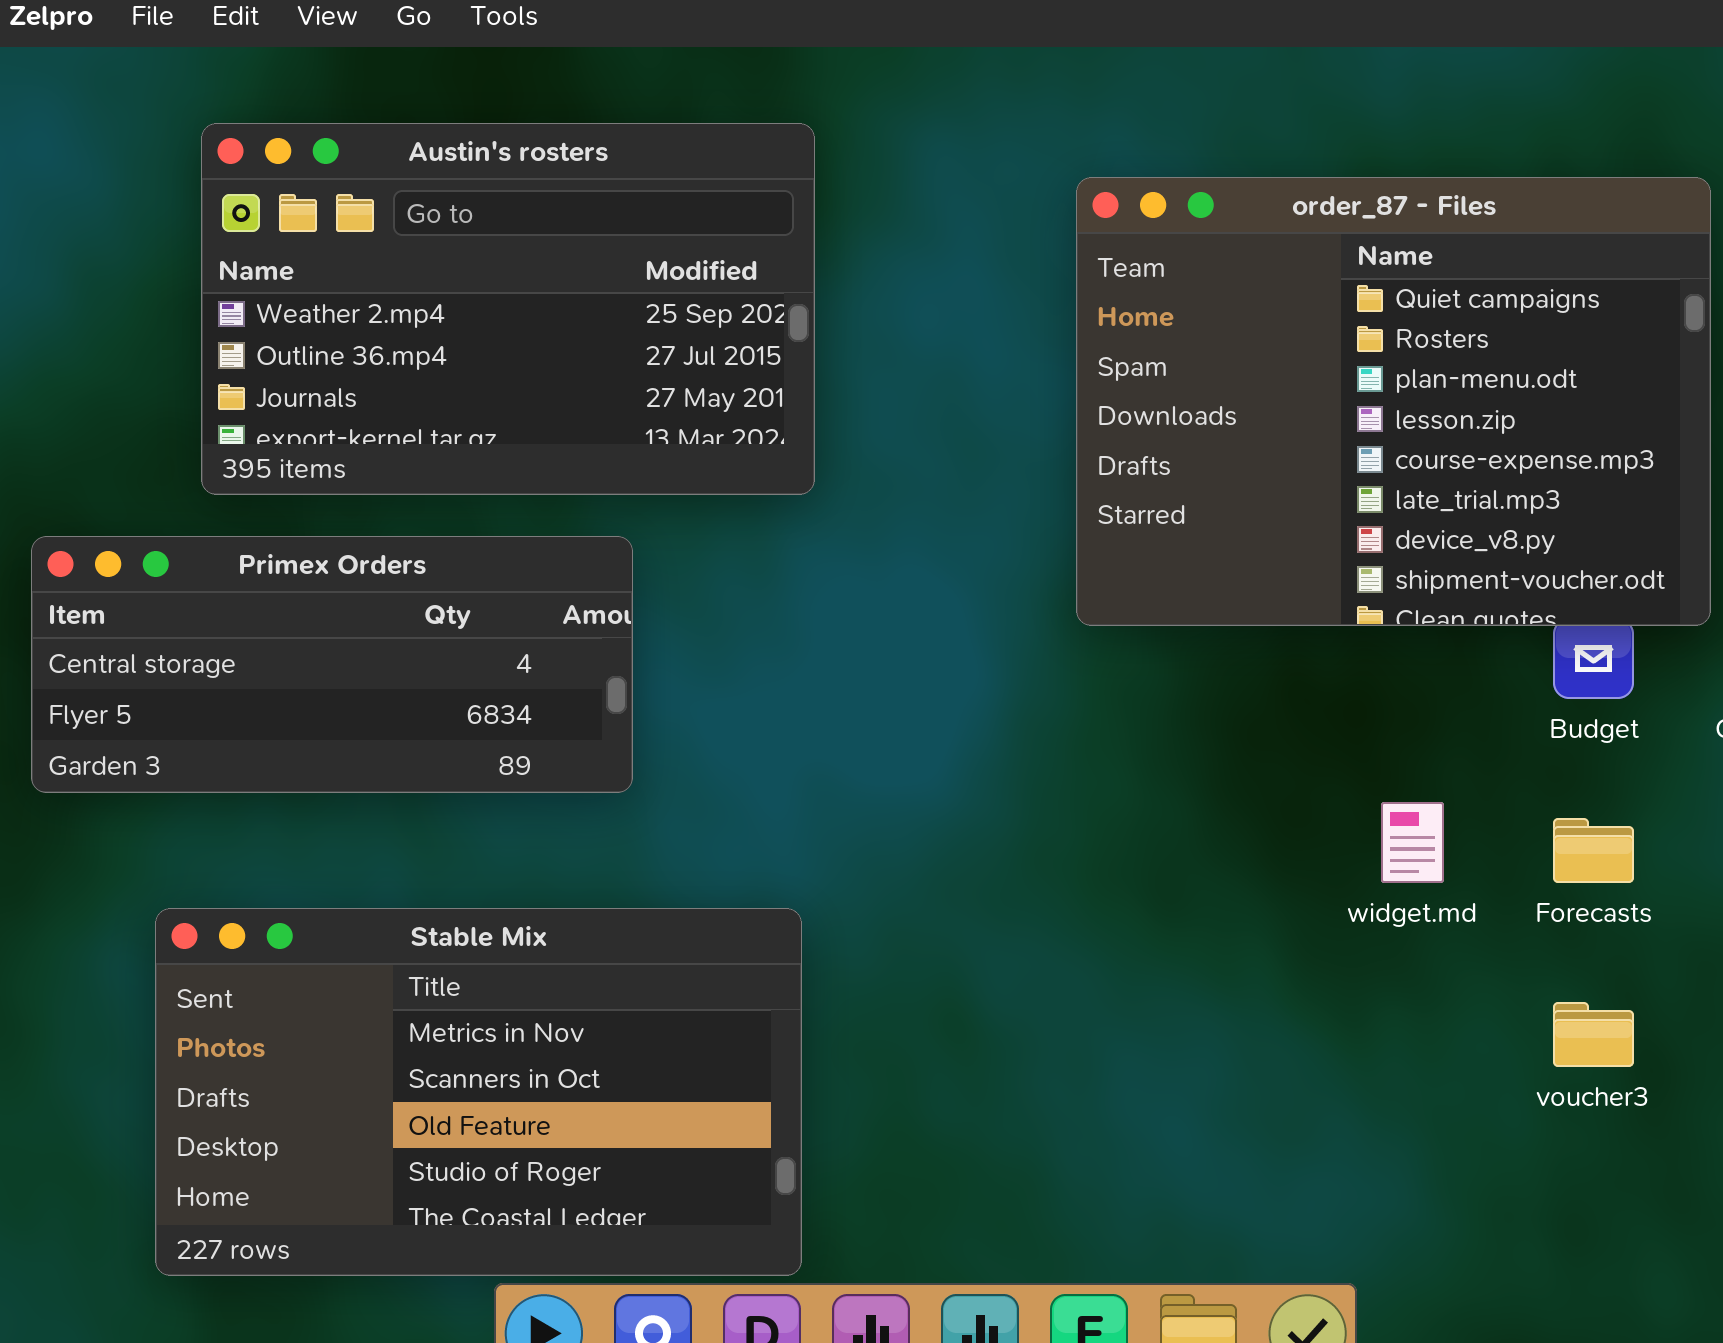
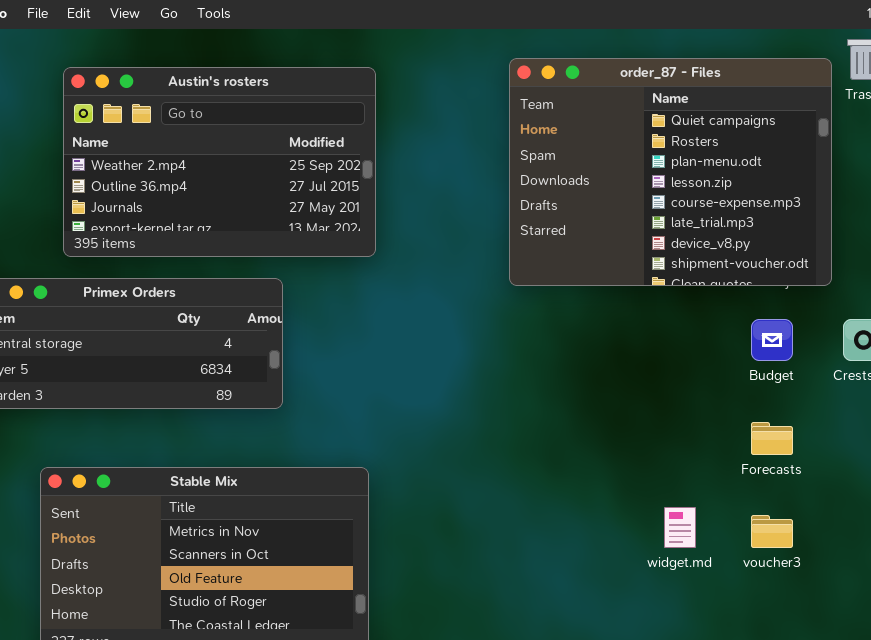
order_87 - Files: [1076,177,1711,626] -> [509,58,832,286], moved
widget.md: [1381,802,1444,883] -> [664,507,696,548], moved

